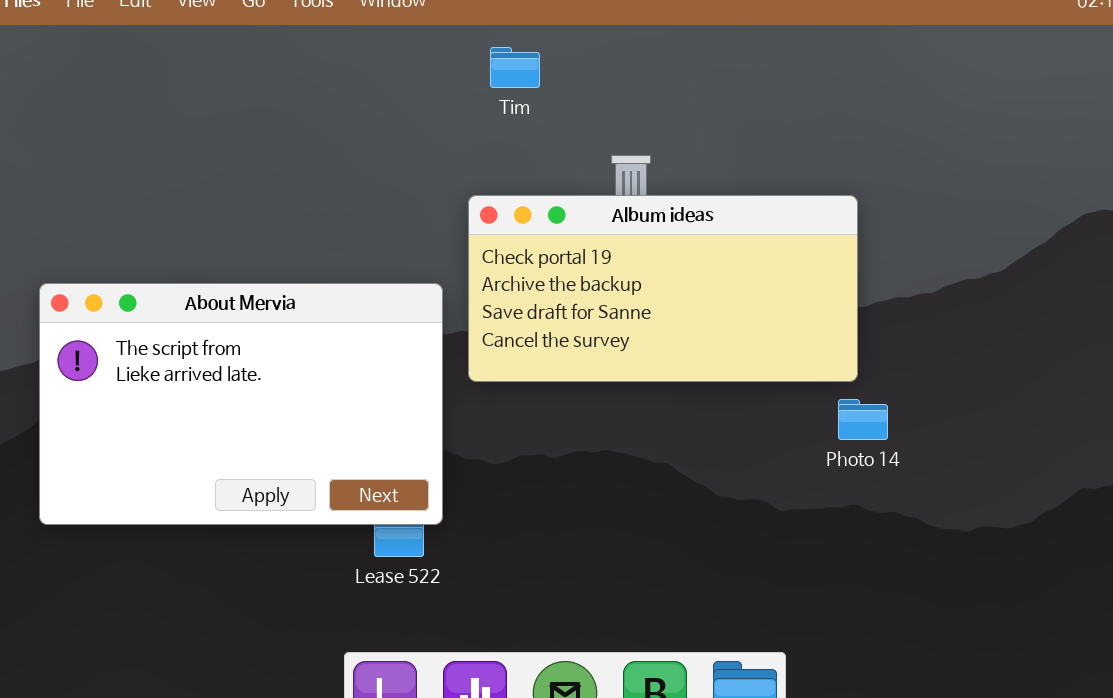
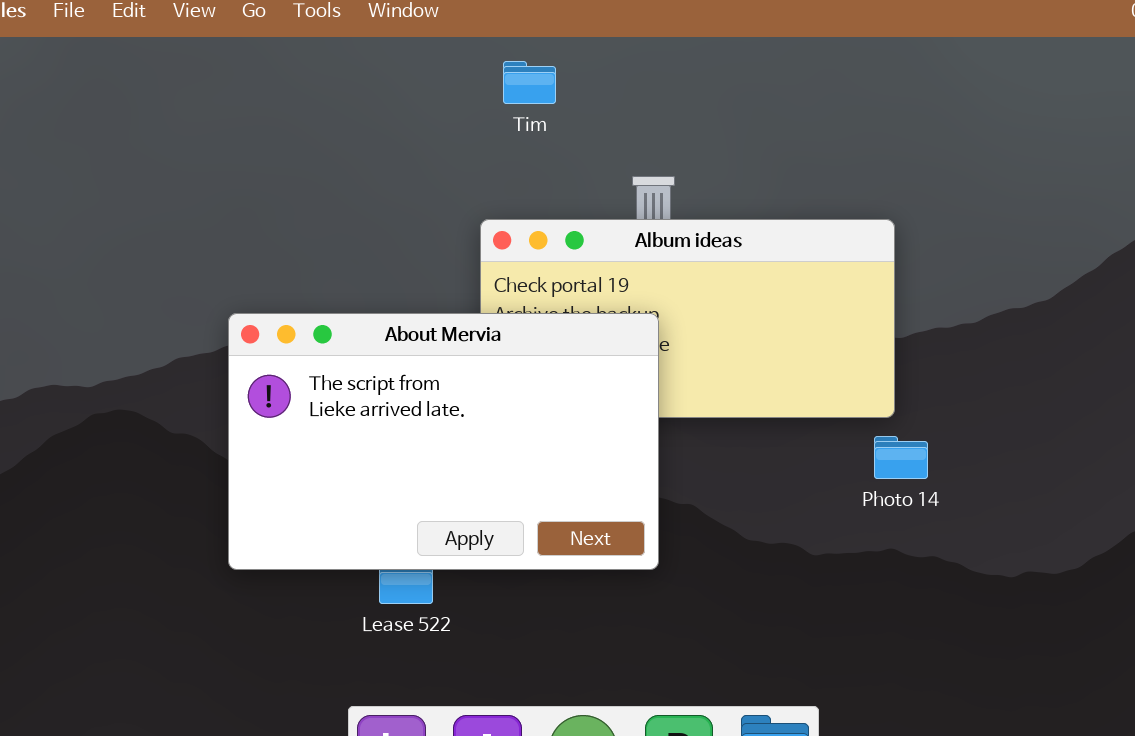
About Mervia: [39,283,443,525] -> [228,313,659,570], moved

